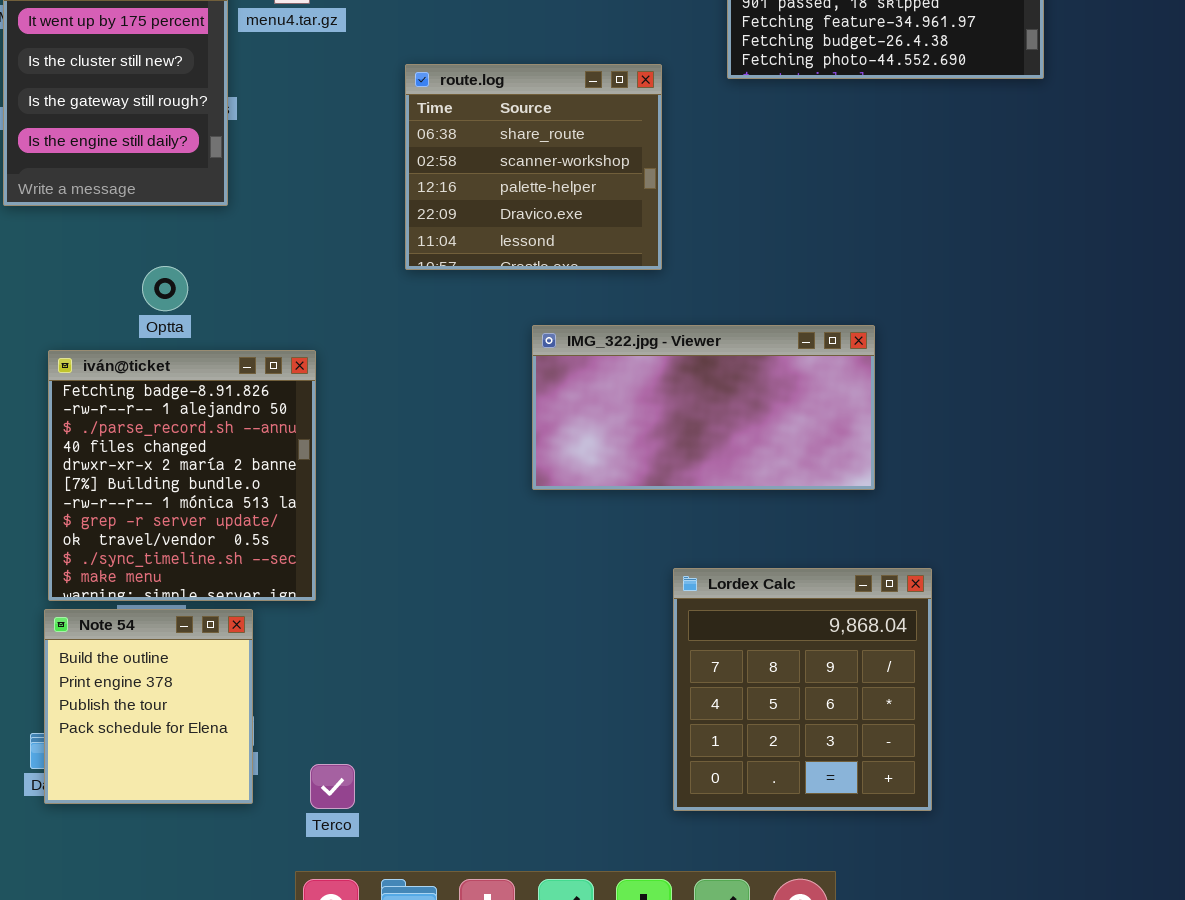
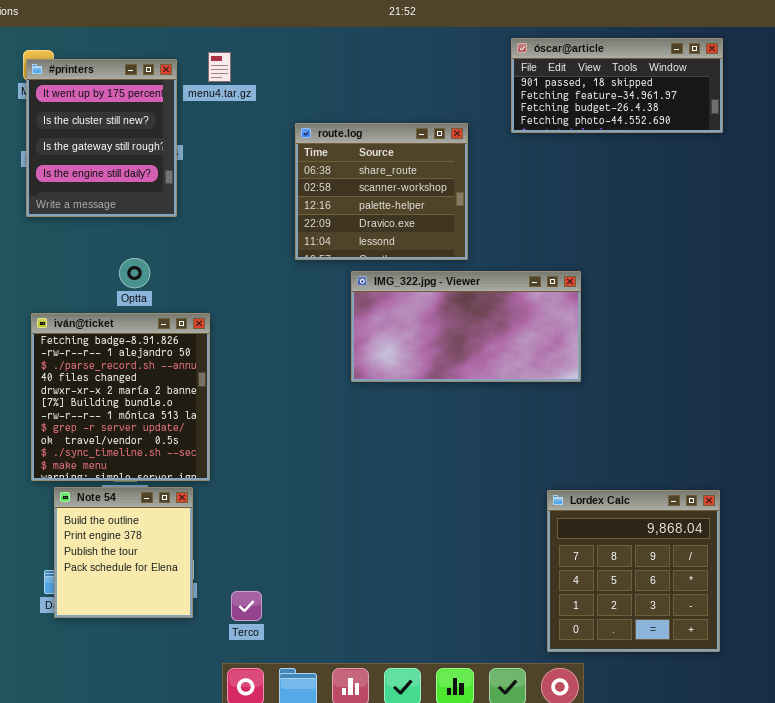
IMG_322.jpg - Viewer: [532,325,875,490] -> [351,271,581,382], moved
iván@ticket: [48,350,316,601] -> [31,313,210,481], moved
Lordex Calc: [673,568,932,811] -> [547,490,720,652], moved

